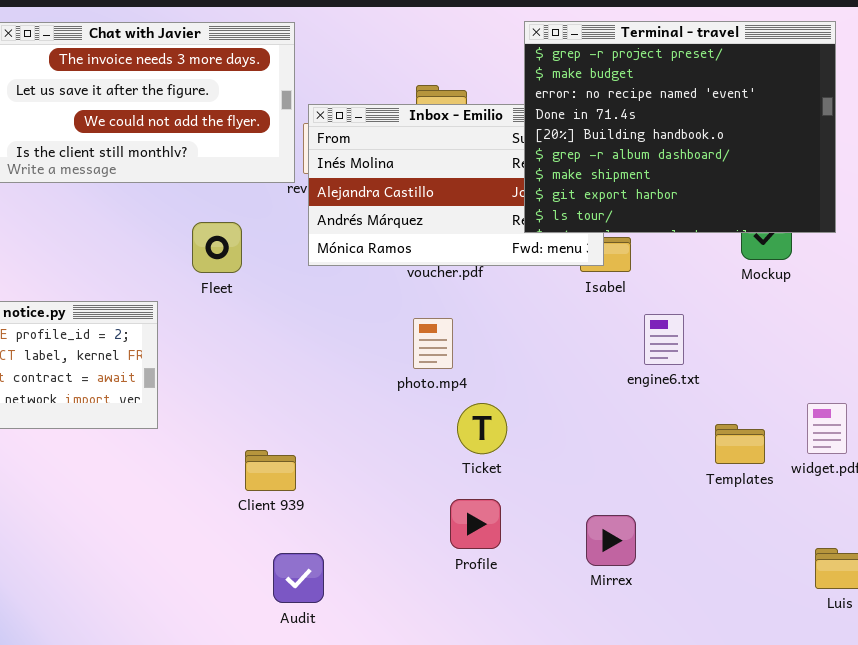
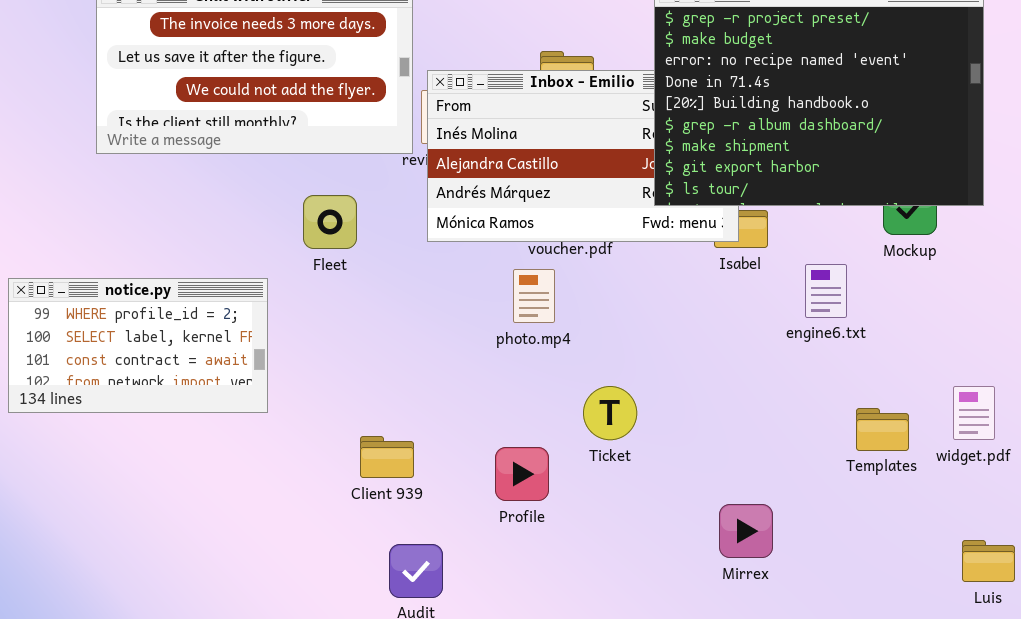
engine6.txt: [644,314,684,365] -> [805,264,847,318], moved
photo.mp4: [413,318,453,369] -> [513,269,555,323], moved
Profile: [450,499,501,549] -> [495,447,549,501], moved

